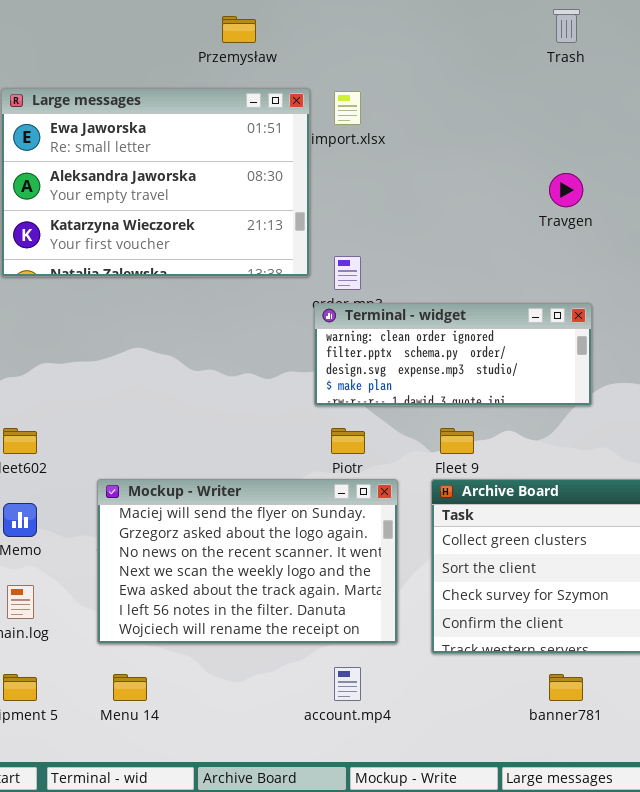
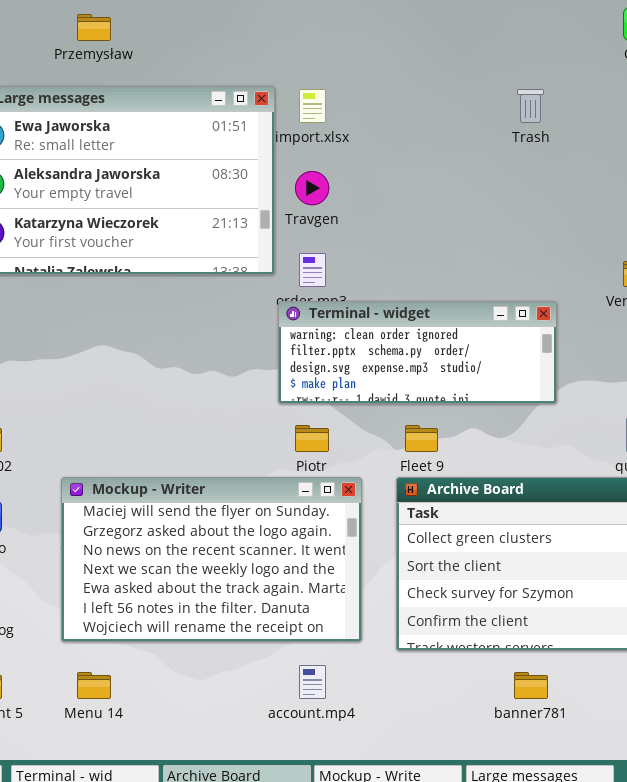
Trash: [553,9,580,43] -> [517,89,544,123], moved
Przemysław: [222,16,256,43] -> [77,14,111,41], moved
Travgen: [549,173,583,207] -> [295,171,329,205], moved

